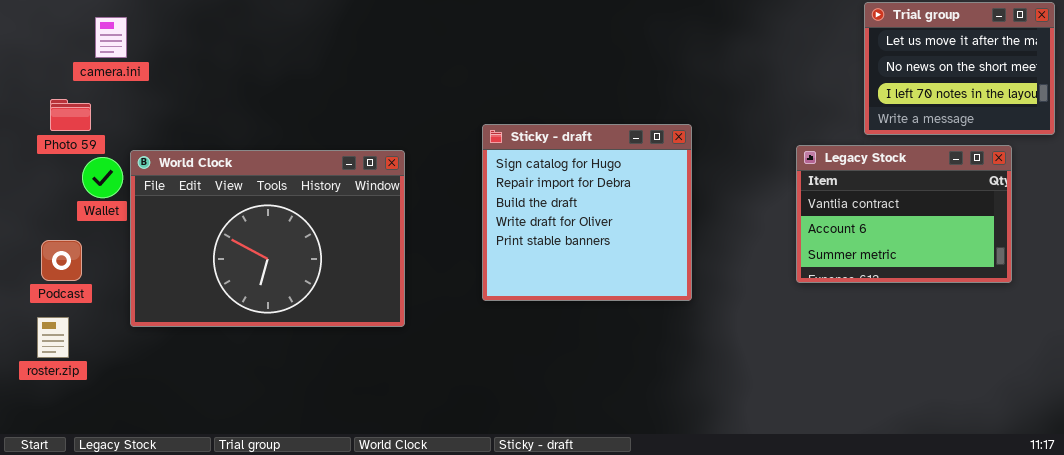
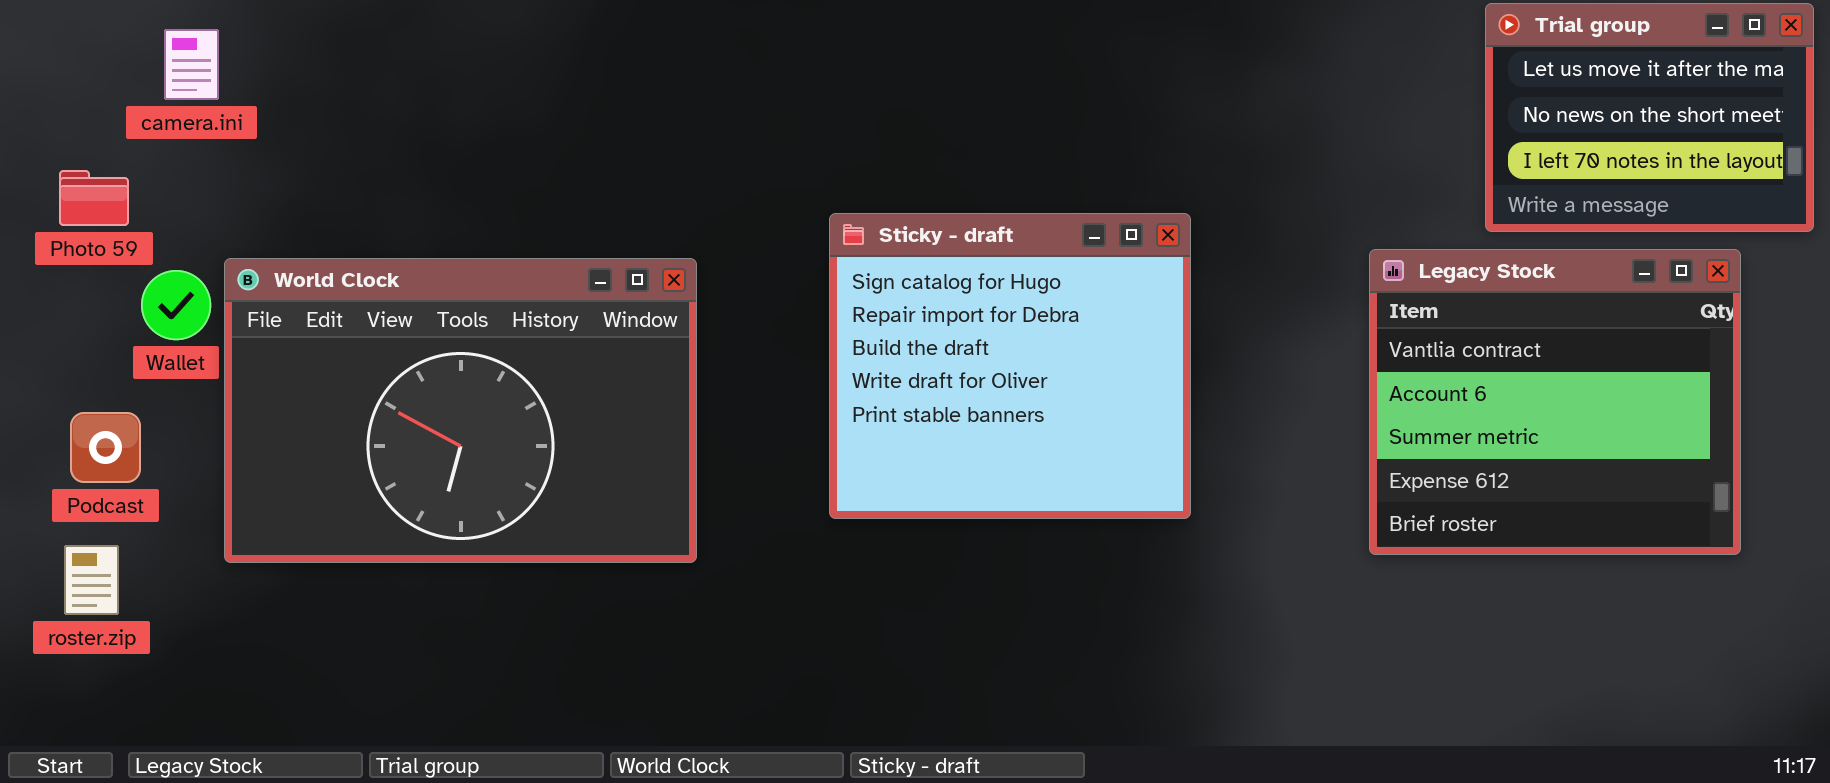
Photo 59: [50,99,91,131] -> [59,170,129,226], moved
Legacy Stock: [796,145,1012,283] -> [1369,249,1741,555], resized

